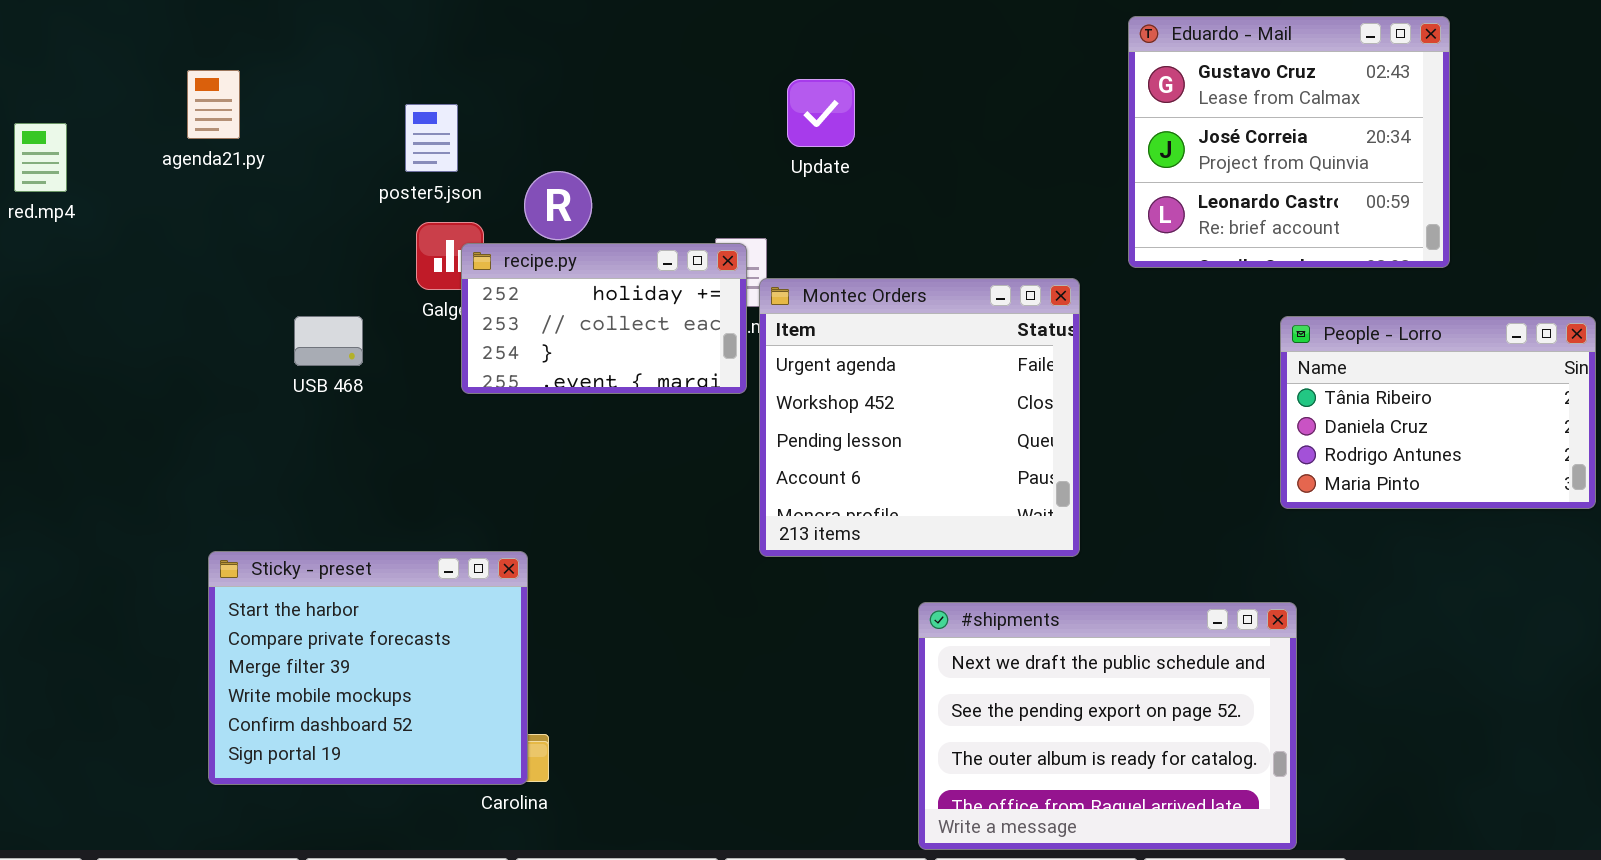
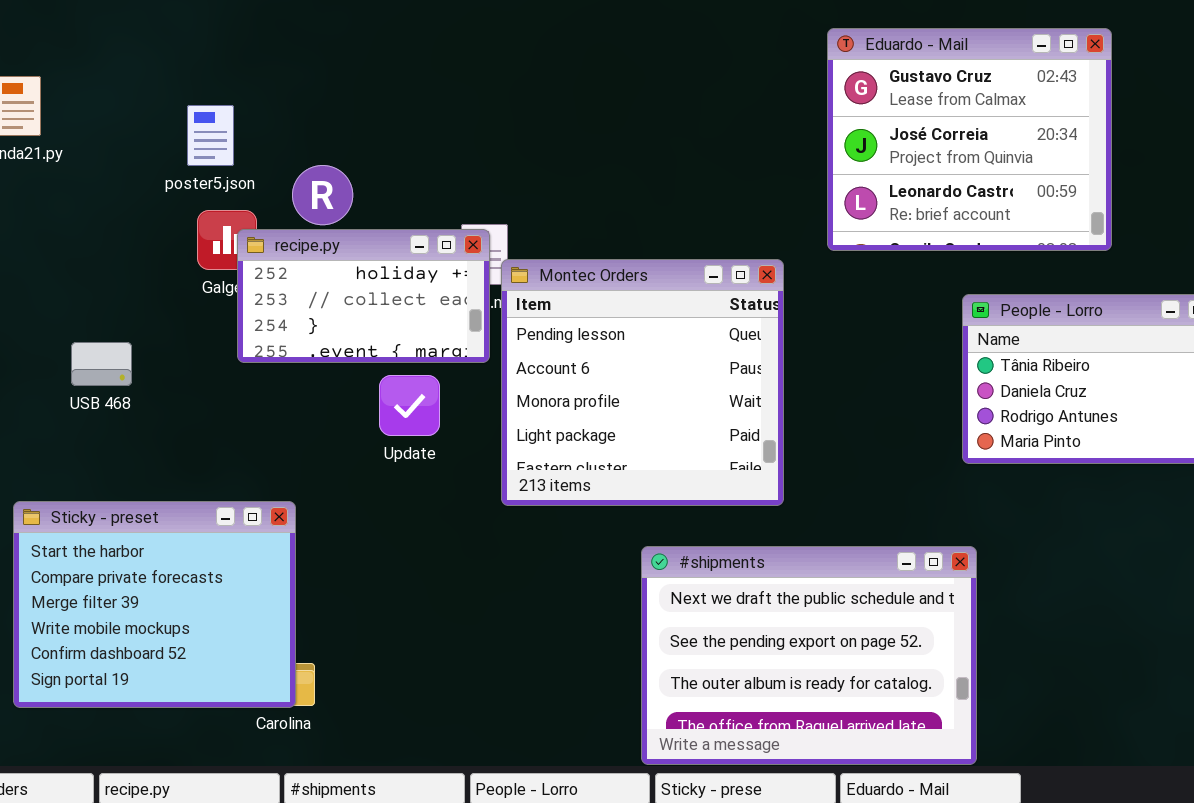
Update: [787,79,855,147] -> [379,375,440,436], moved
Montec Orders: [759,278,1080,557] -> [501,259,784,506], scrolled down 2 rows
USB 468: [294,316,363,366] -> [71,342,132,386], moved

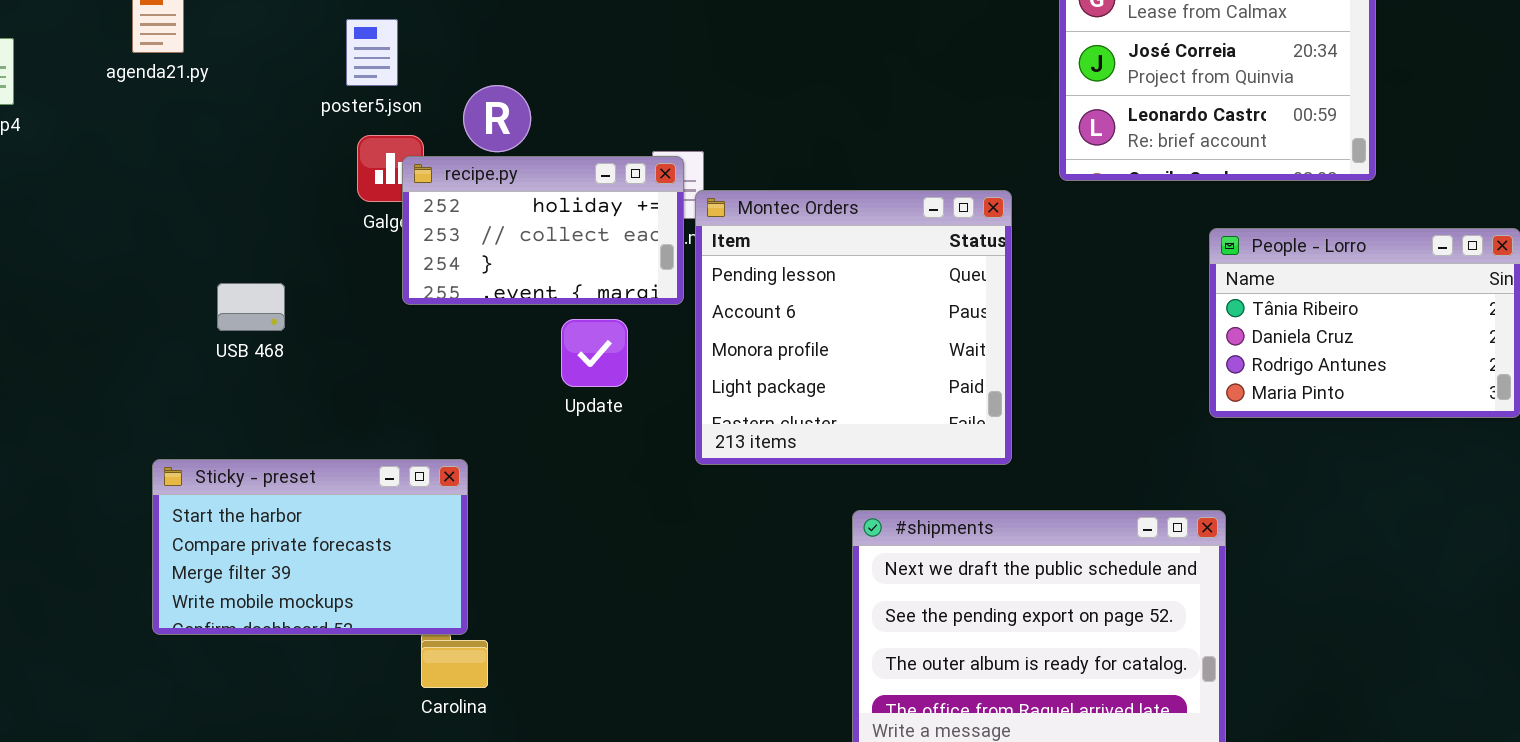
Sticky - preset: [13,501,296,708] -> [152,459,468,635], resized

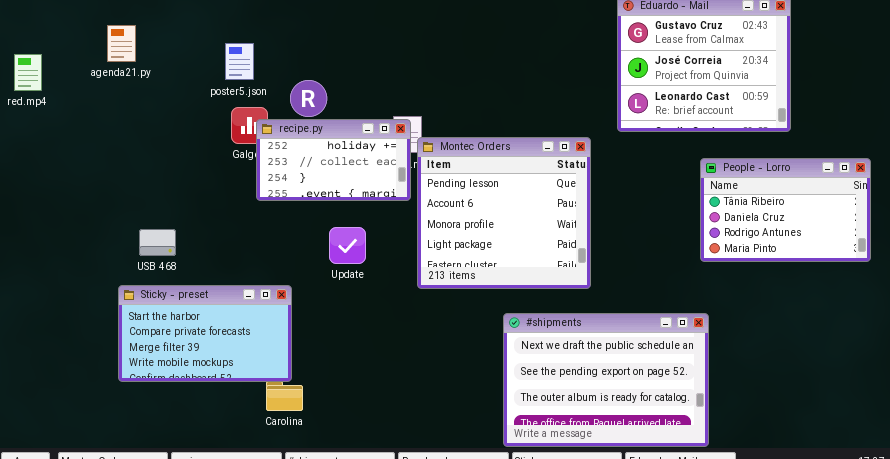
USB 468: [217,283,285,331] -> [139,229,176,256], moved
Update: [561,319,628,387] -> [329,227,366,264], moved

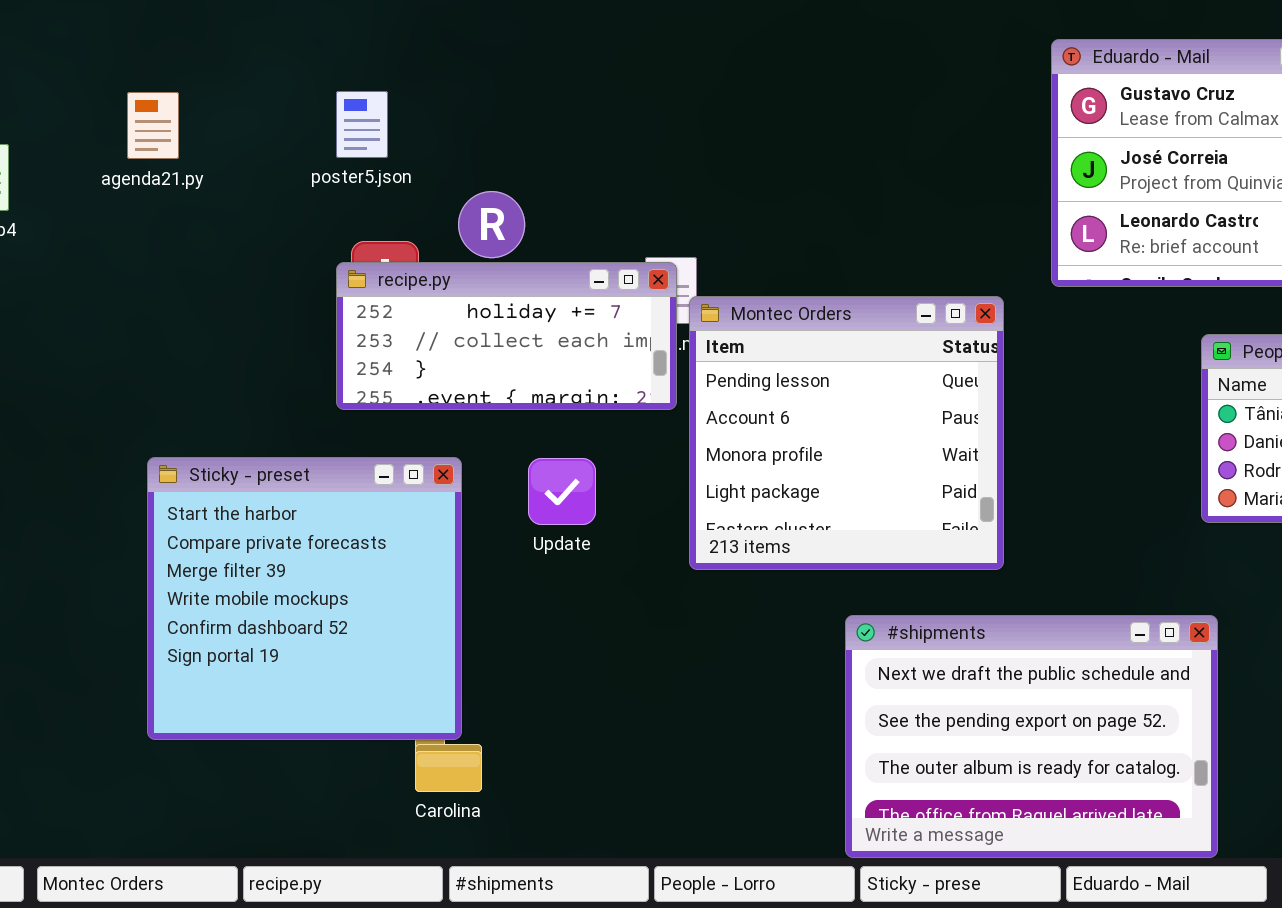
poster5.json: [225,43,254,80] -> [336,91,388,158], moved
recipe.py: [256,119,411,201] -> [336,262,677,410], resized
Sticky - preset: [118,285,292,382] -> [147,457,462,740], resized

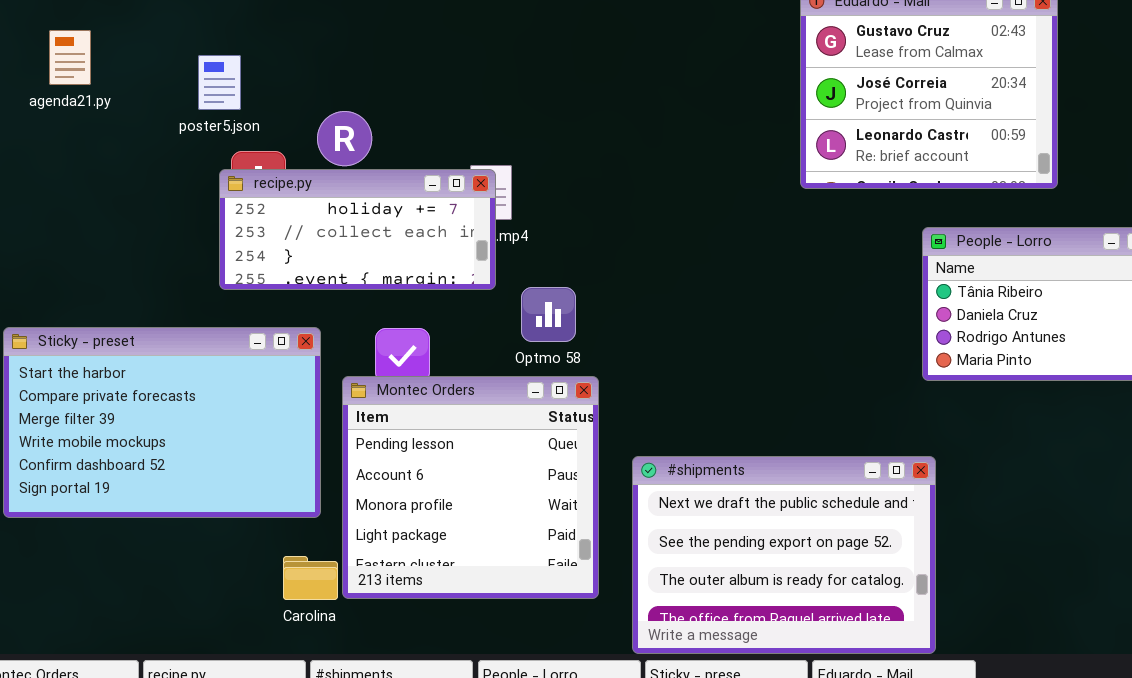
poster5.json: [336,91,388,158] -> [198,55,241,110], moved
Montec Orders: [689,296,1004,570] -> [342,376,599,599], moved
Sticky - preset: [147,457,462,740] -> [3,327,321,518], resized

